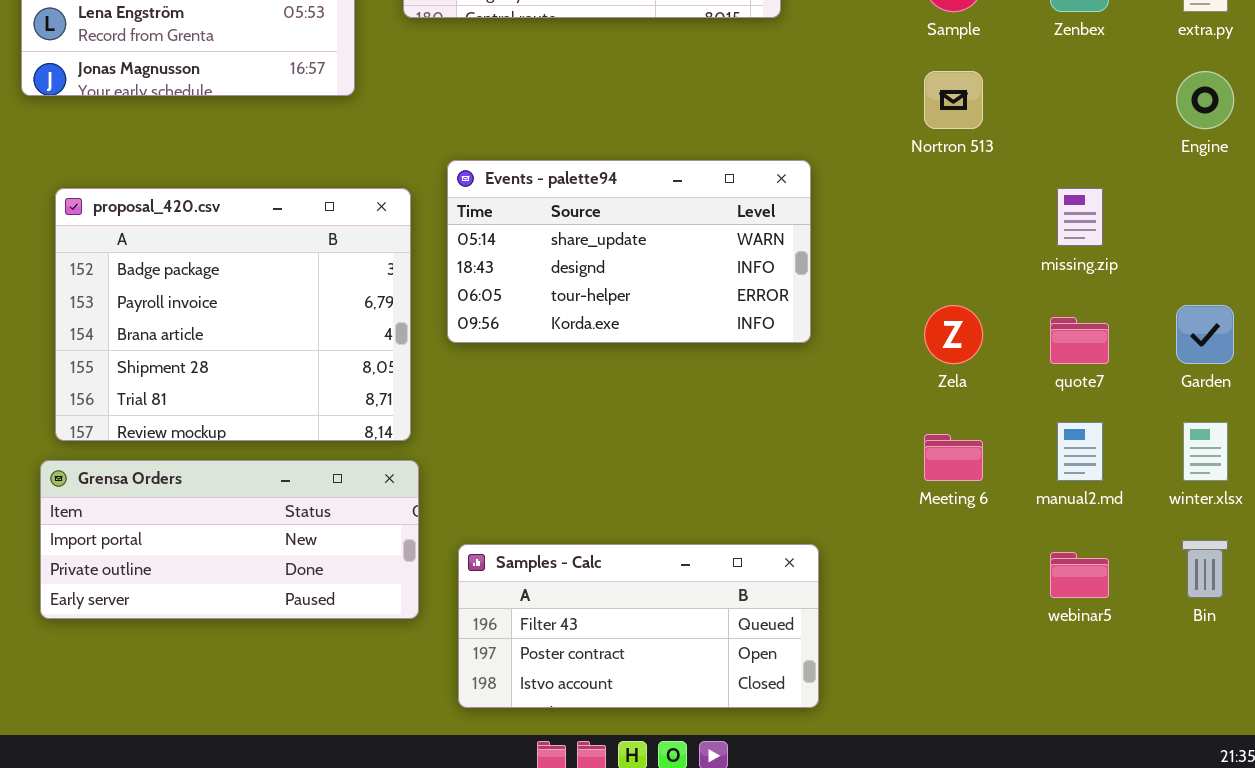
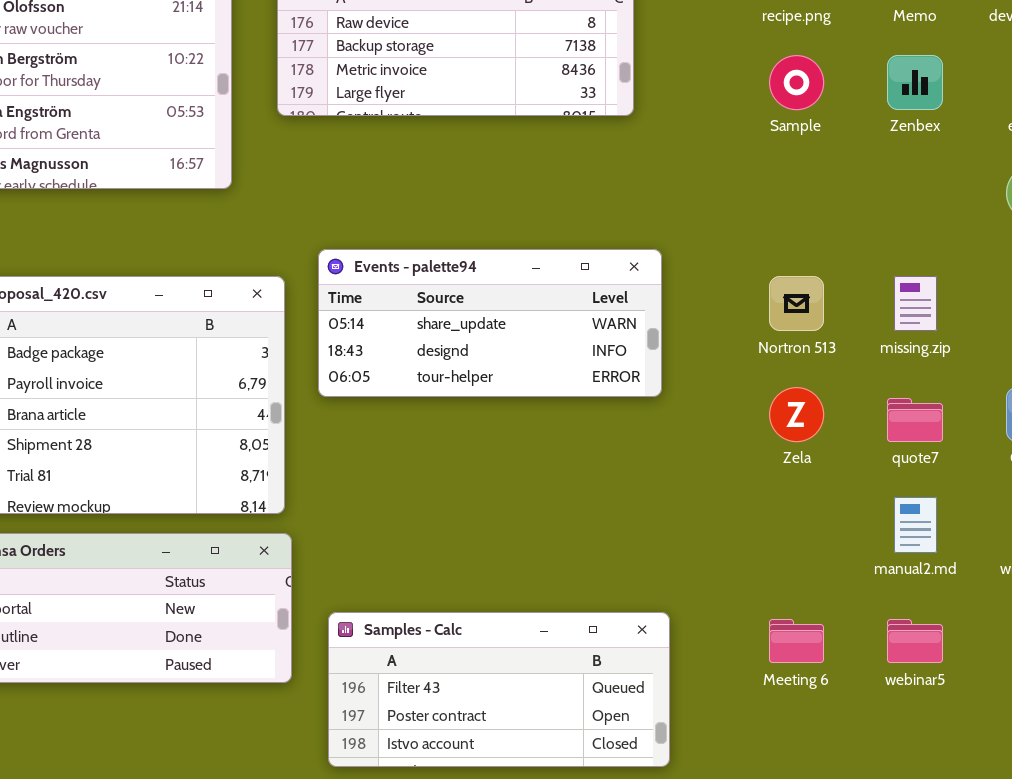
Nortron 513: [924,71,983,129] -> [769,276,824,331], moved
Events - palette94: [447,160,811,343] -> [318,249,662,397], resized
Meeting 6: [924,434,983,481] -> [769,619,824,663], moved

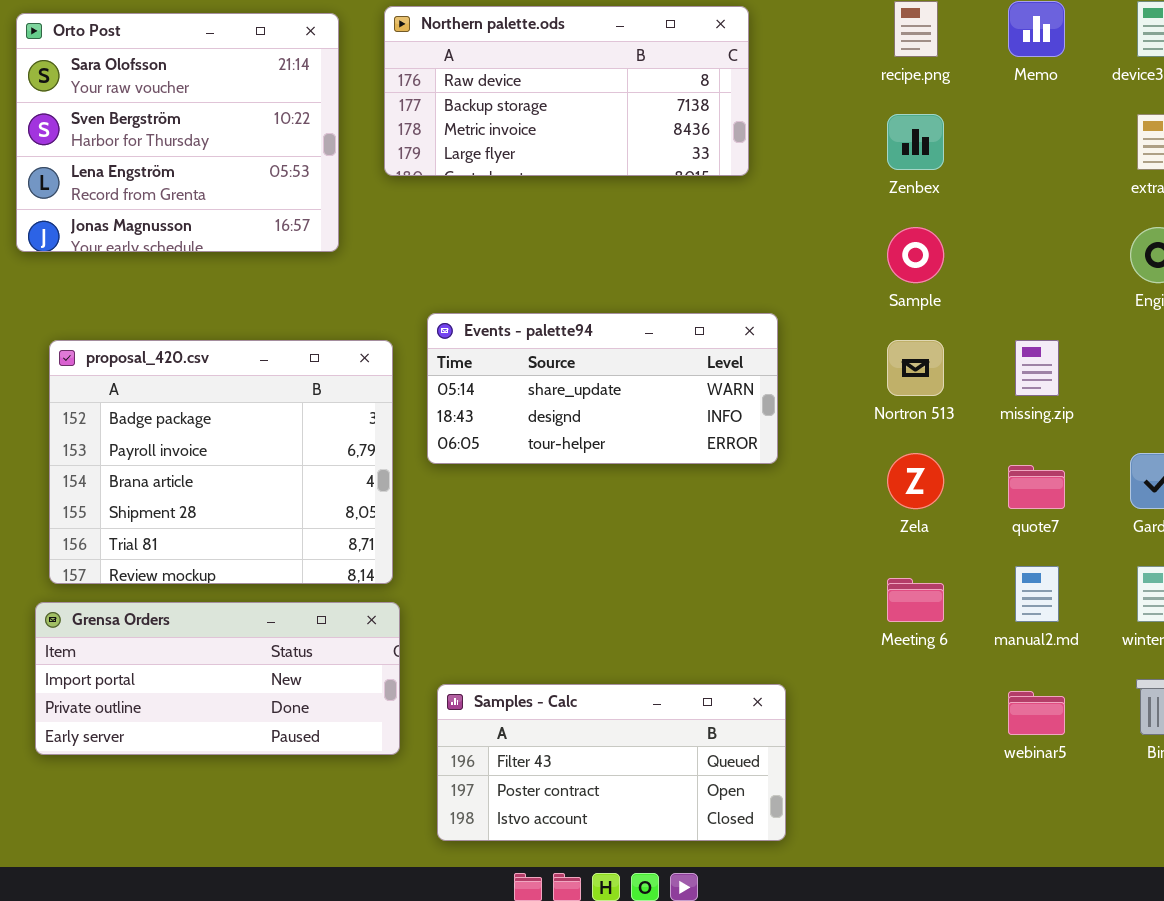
Sample: [769,55,824,110] -> [887,227,944,283], moved
Zenbex: [887,55,943,110] -> [887,114,944,170], moved
Meeting 6: [769,619,824,663] -> [887,578,944,622], moved

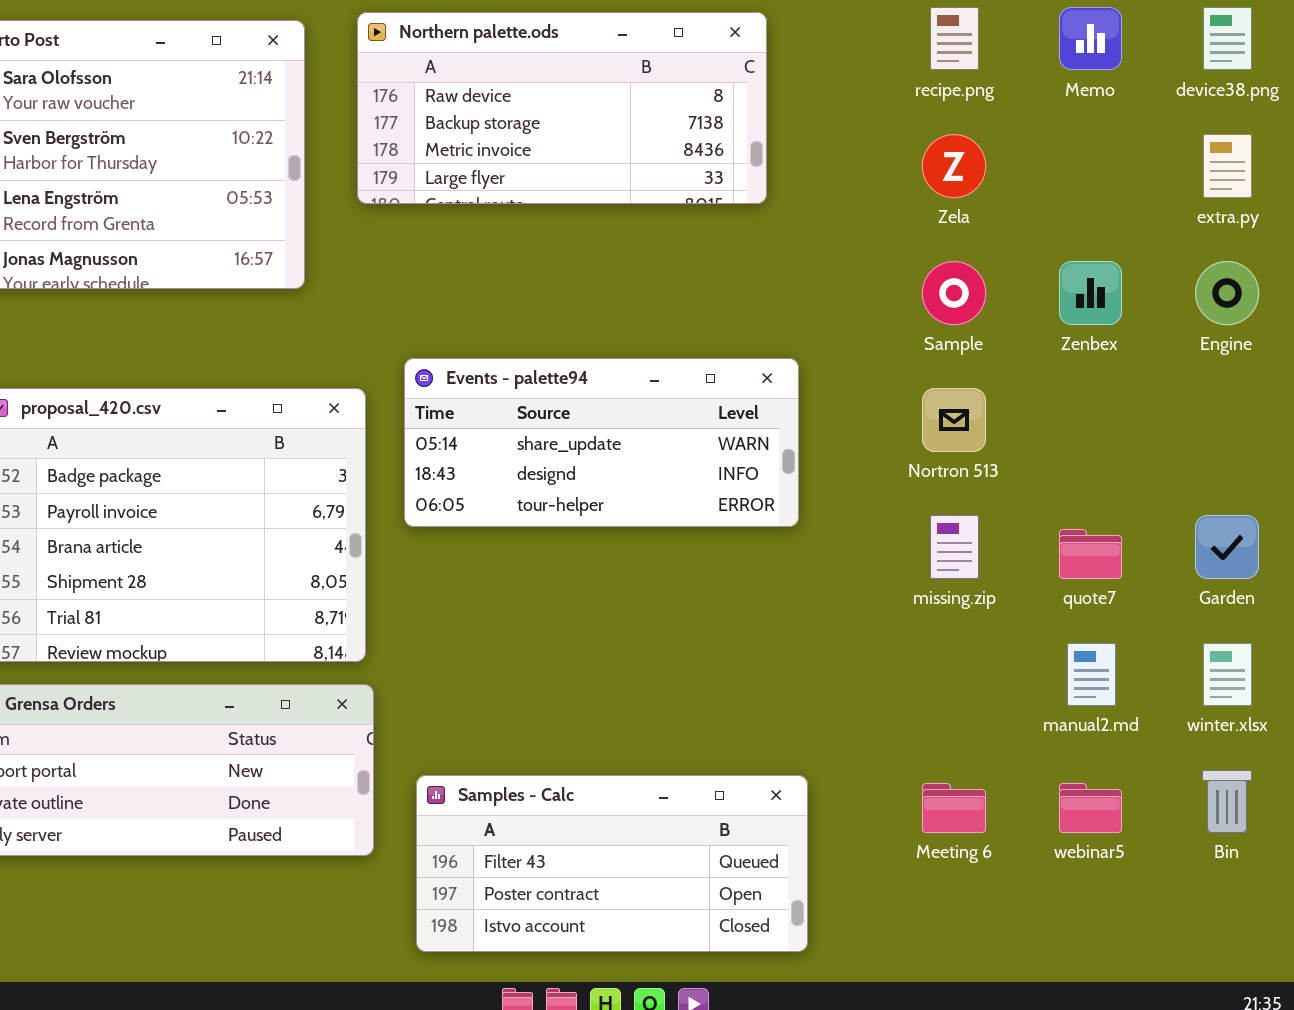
Zenbex: [887,114,944,170] -> [1059,261,1122,325], moved
missing.zip: [1015,340,1059,396] -> [930,515,979,579], moved
Zela: [887,453,944,509] -> [922,134,986,198], moved
Meeting 6: [887,578,944,622] -> [922,783,986,833], moved

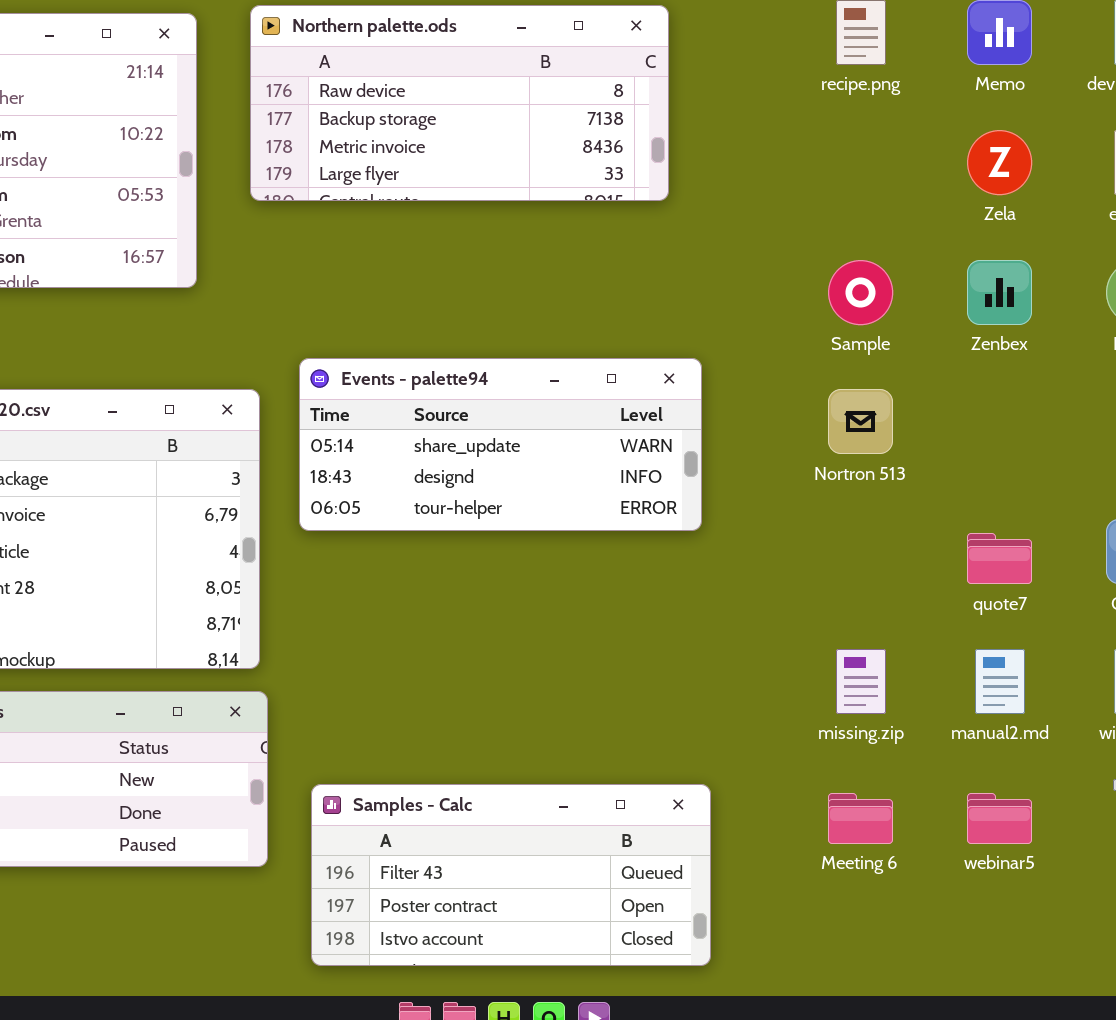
Zela: [922,134,986,198] -> [967,130,1032,195], moved
missing.zip: [930,515,979,579] -> [836,649,886,714], moved

